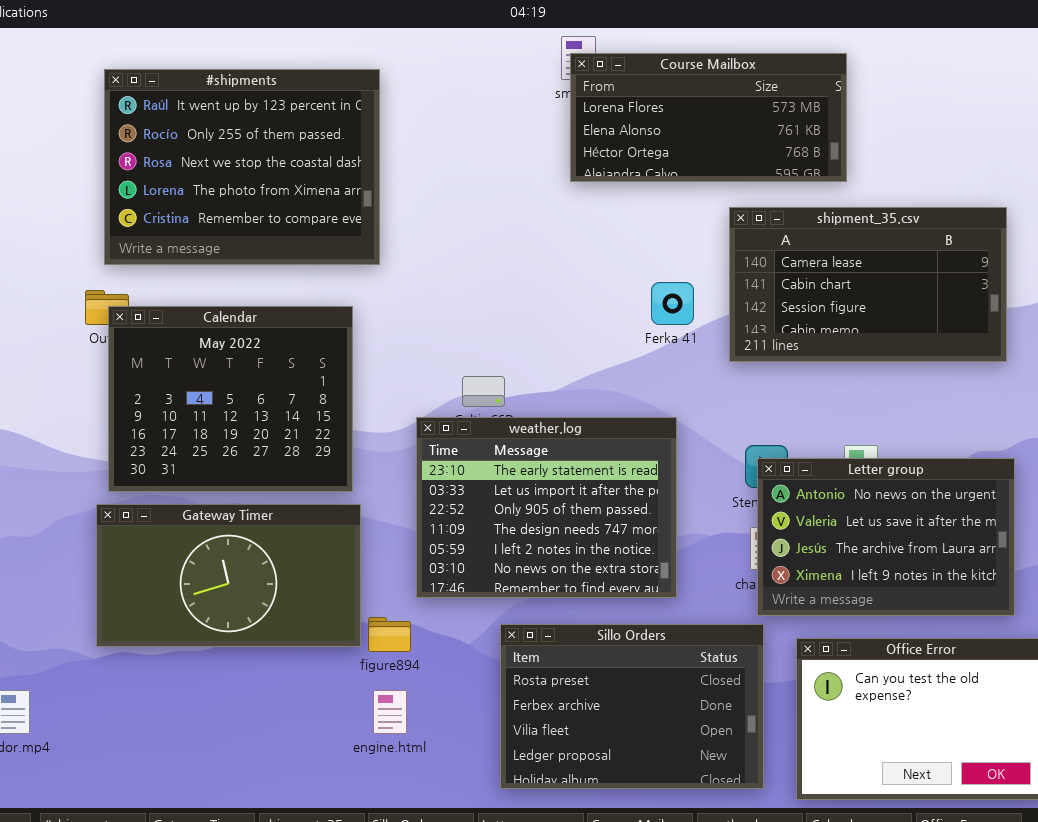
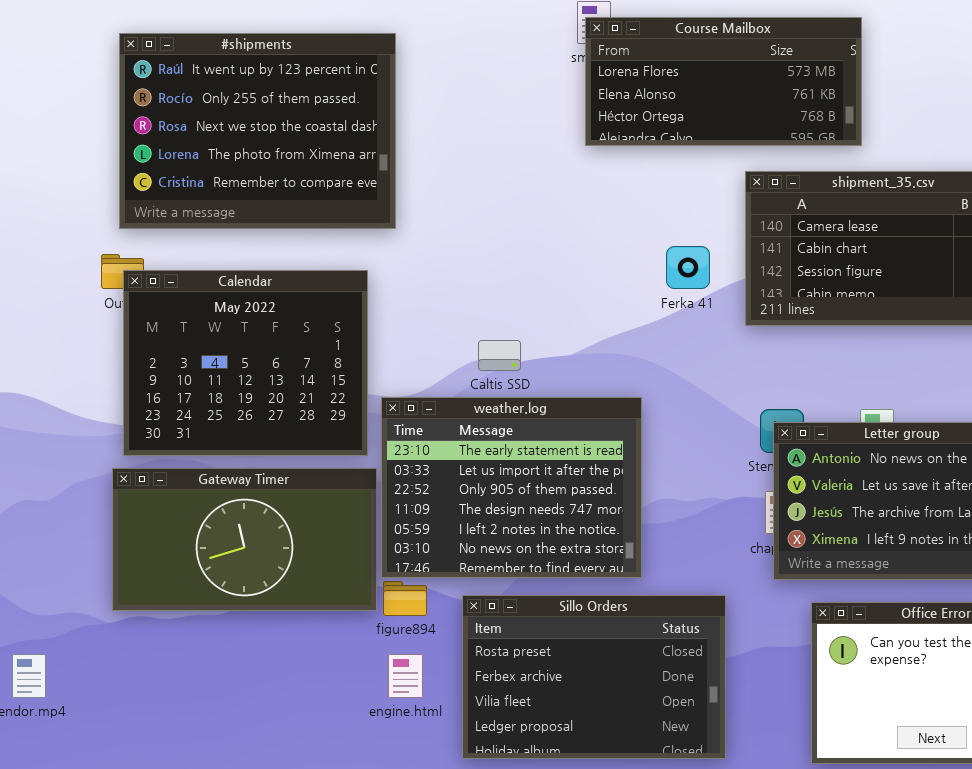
weather.log: [416,417,677,598] -> [381,397,642,578], moved
Sillo Orders: [500,624,764,789] -> [462,595,726,759], moved

